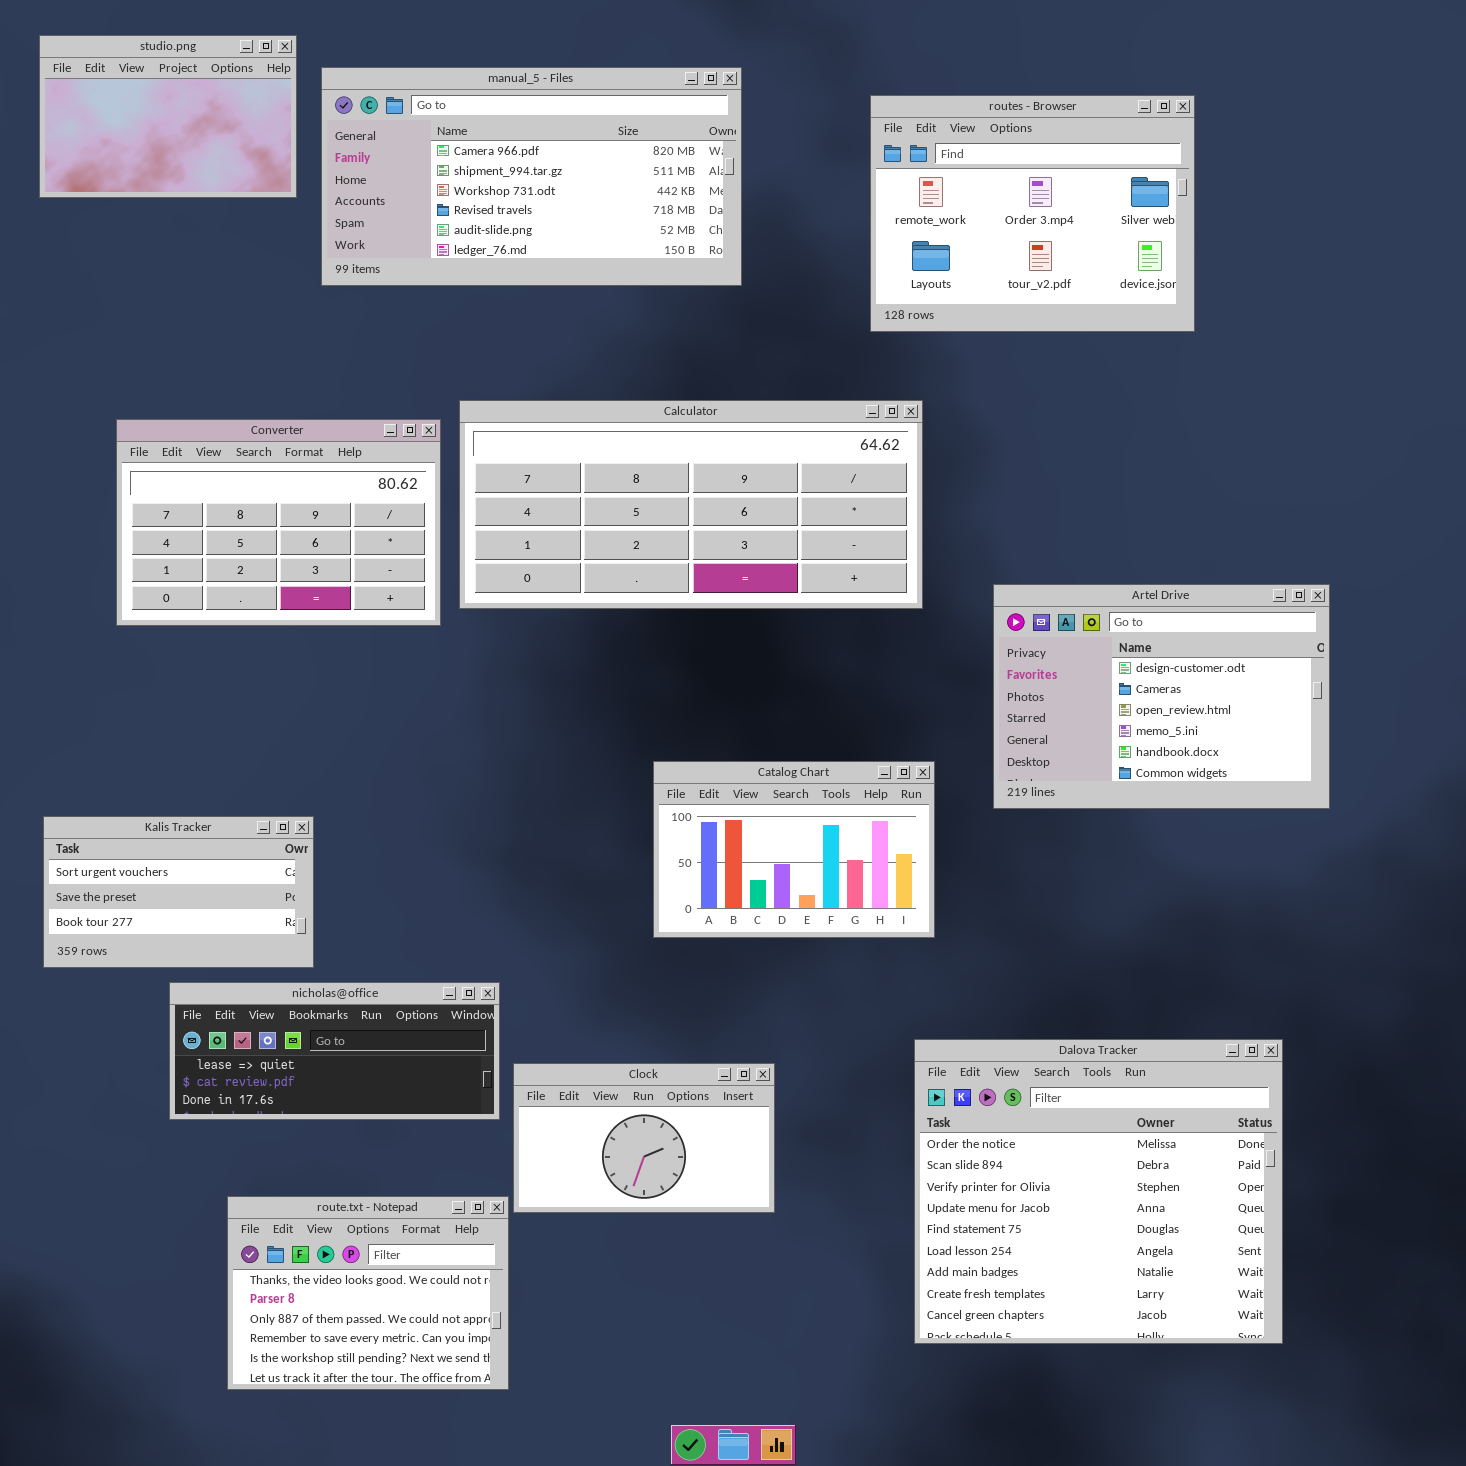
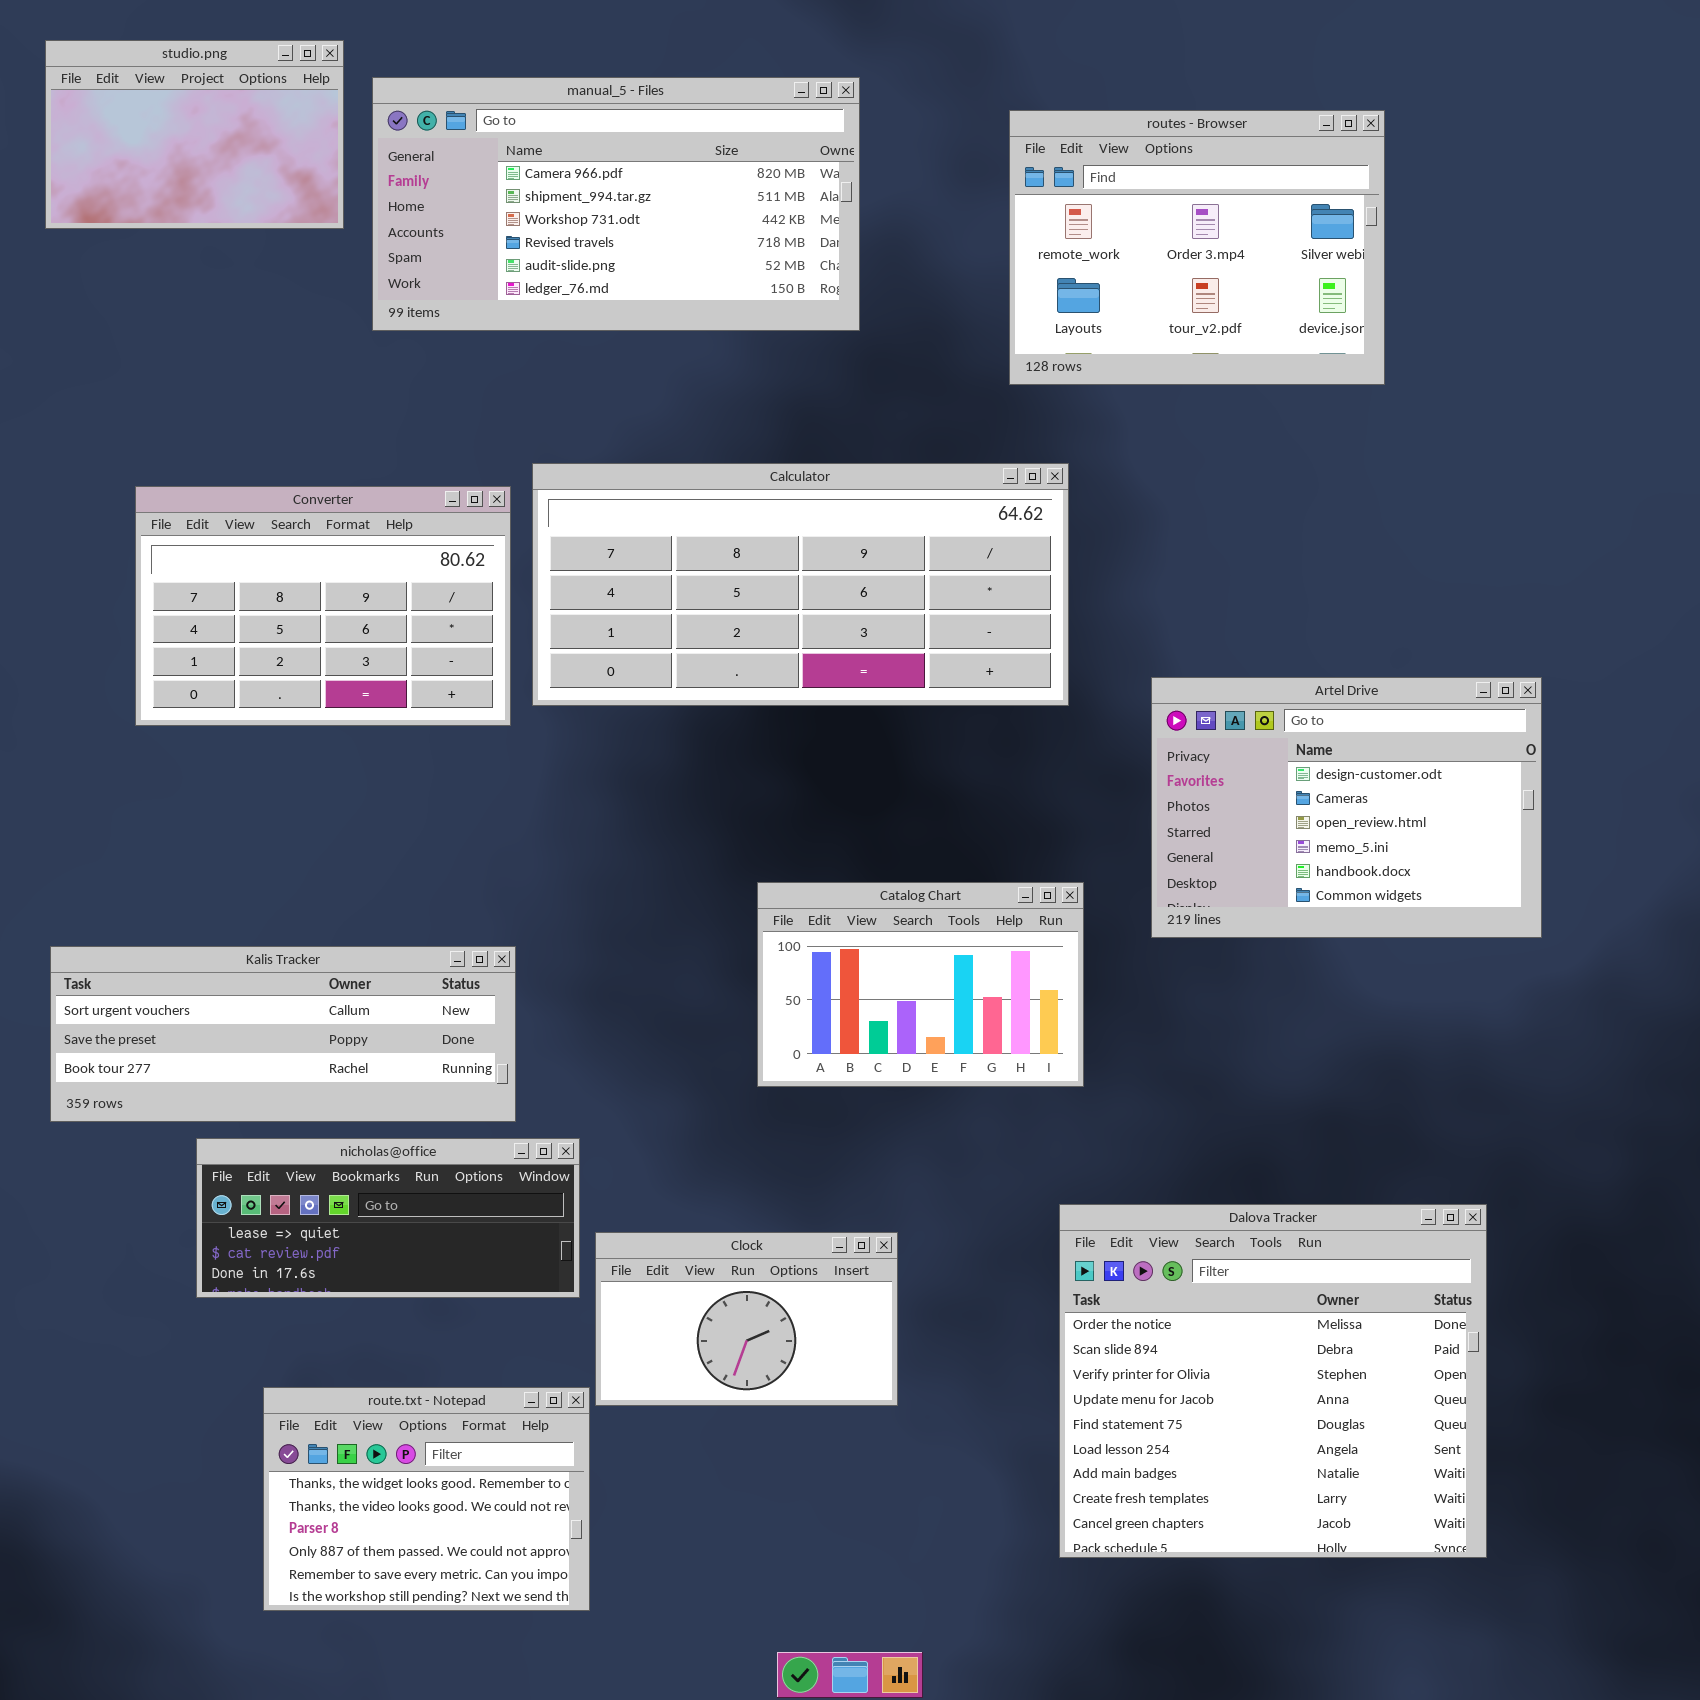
Kalis Tracker: [43,816,314,968] -> [50,946,516,1122], resized
route.txt - Notepad: [227,1196,509,1390] -> [263,1387,590,1611], scrolled up 1 row

